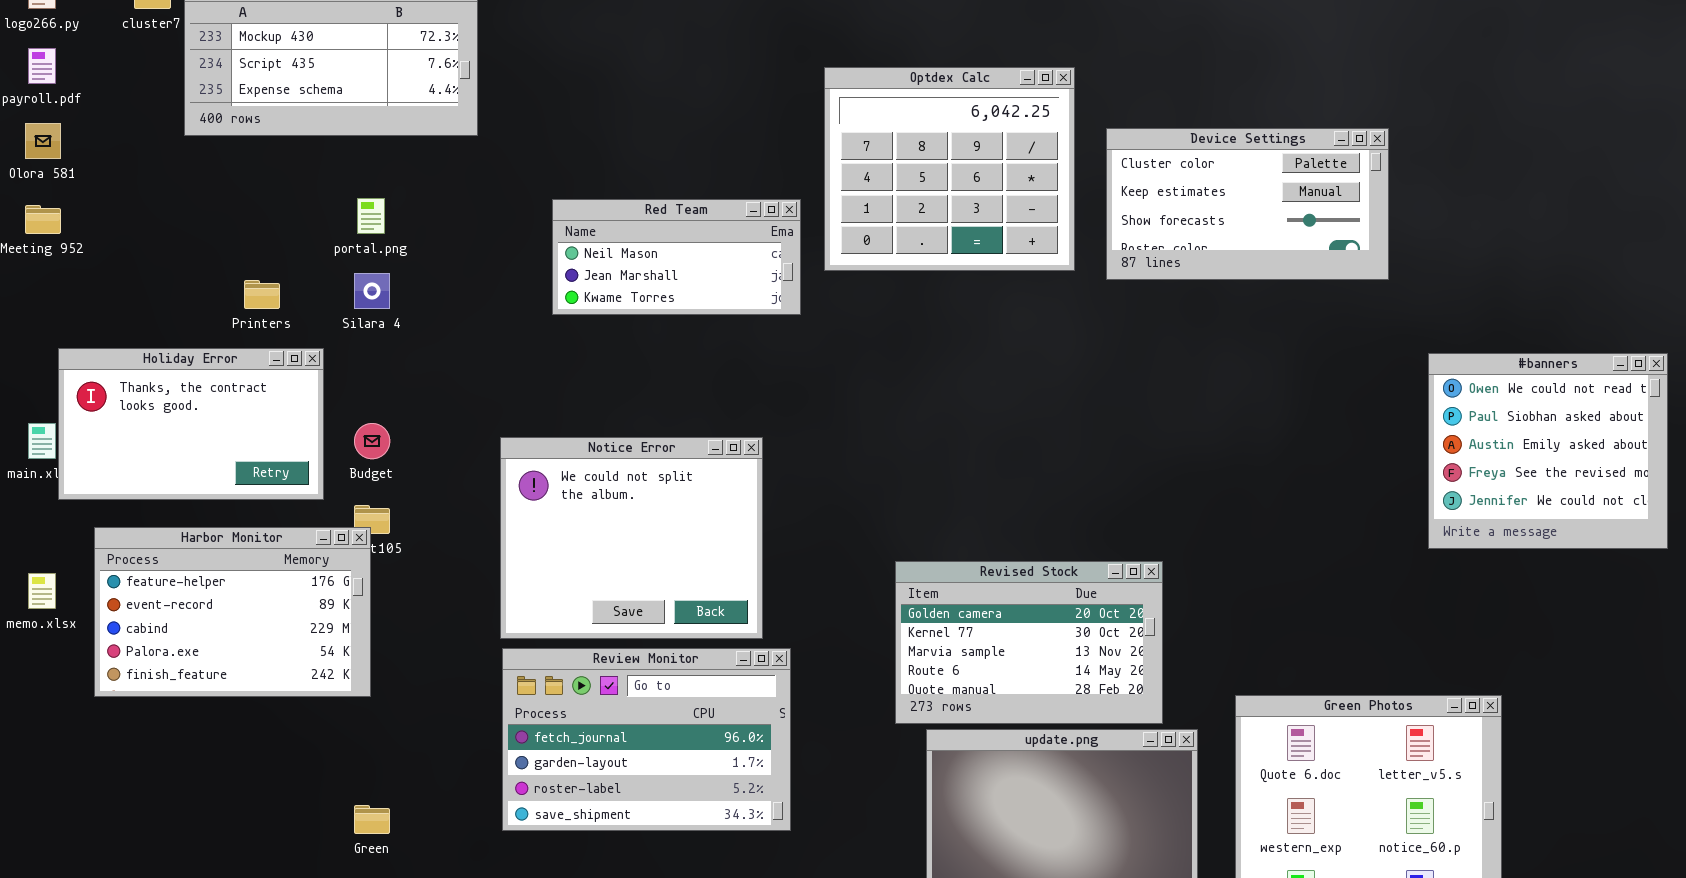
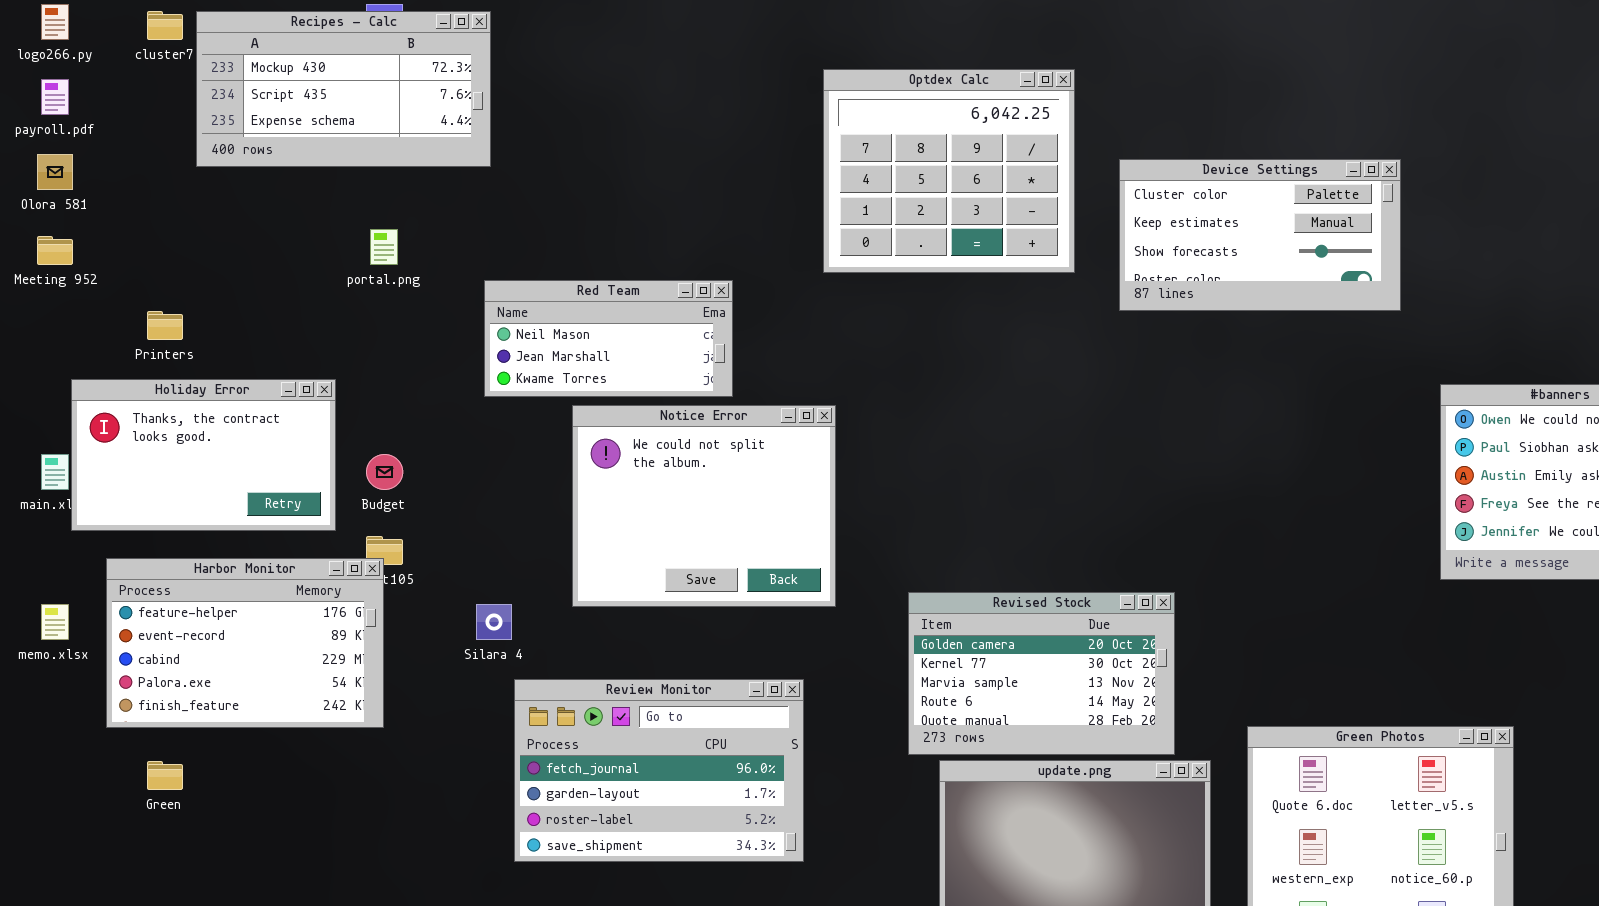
Optdex Calc: [824,67,1075,271] -> [823,69,1075,273], moved
Red Team: [552,199,801,315] -> [484,280,733,397], moved
Silara 4: [354,273,390,309] -> [476,604,512,640], moved
Printers: [244,280,280,309] -> [147,311,183,340], moved
Notice Error: [500,437,763,639] -> [572,405,836,607], moved
Green: [354,805,390,834] -> [147,761,183,790], moved

